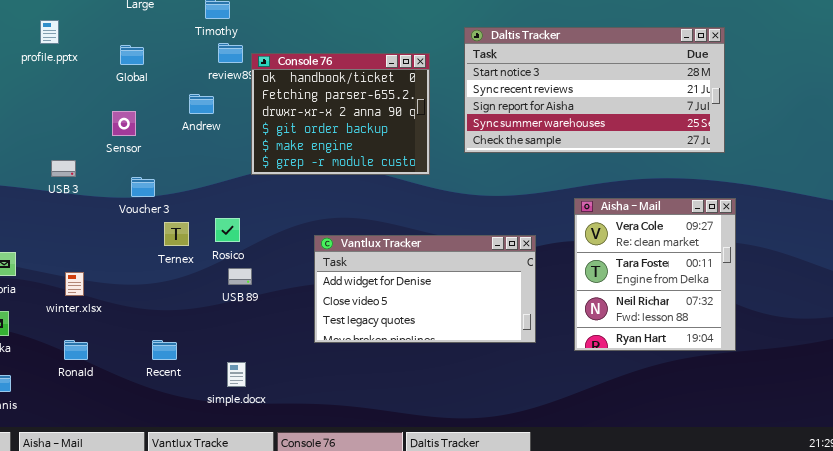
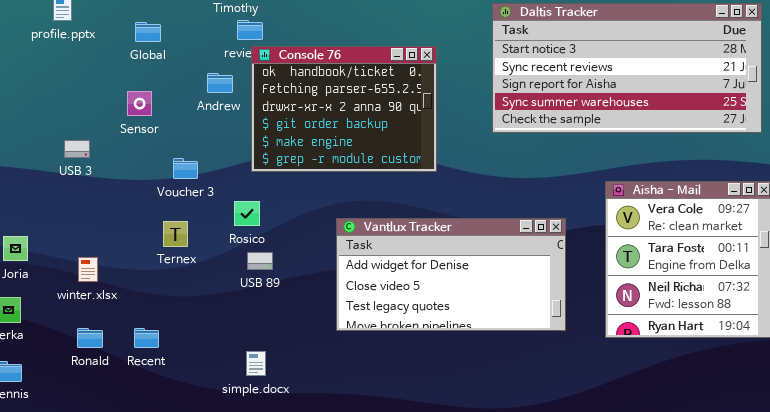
Console 76: [251,53,430,175] -> [251,46,437,172], moved
Voucher 3: [131,177,155,197] -> [173,158,198,179], moved
Ternex: [164,222,189,246] -> [163,221,188,247], moved
Recent: [152,340,177,360] -> [134,328,159,348], moved

